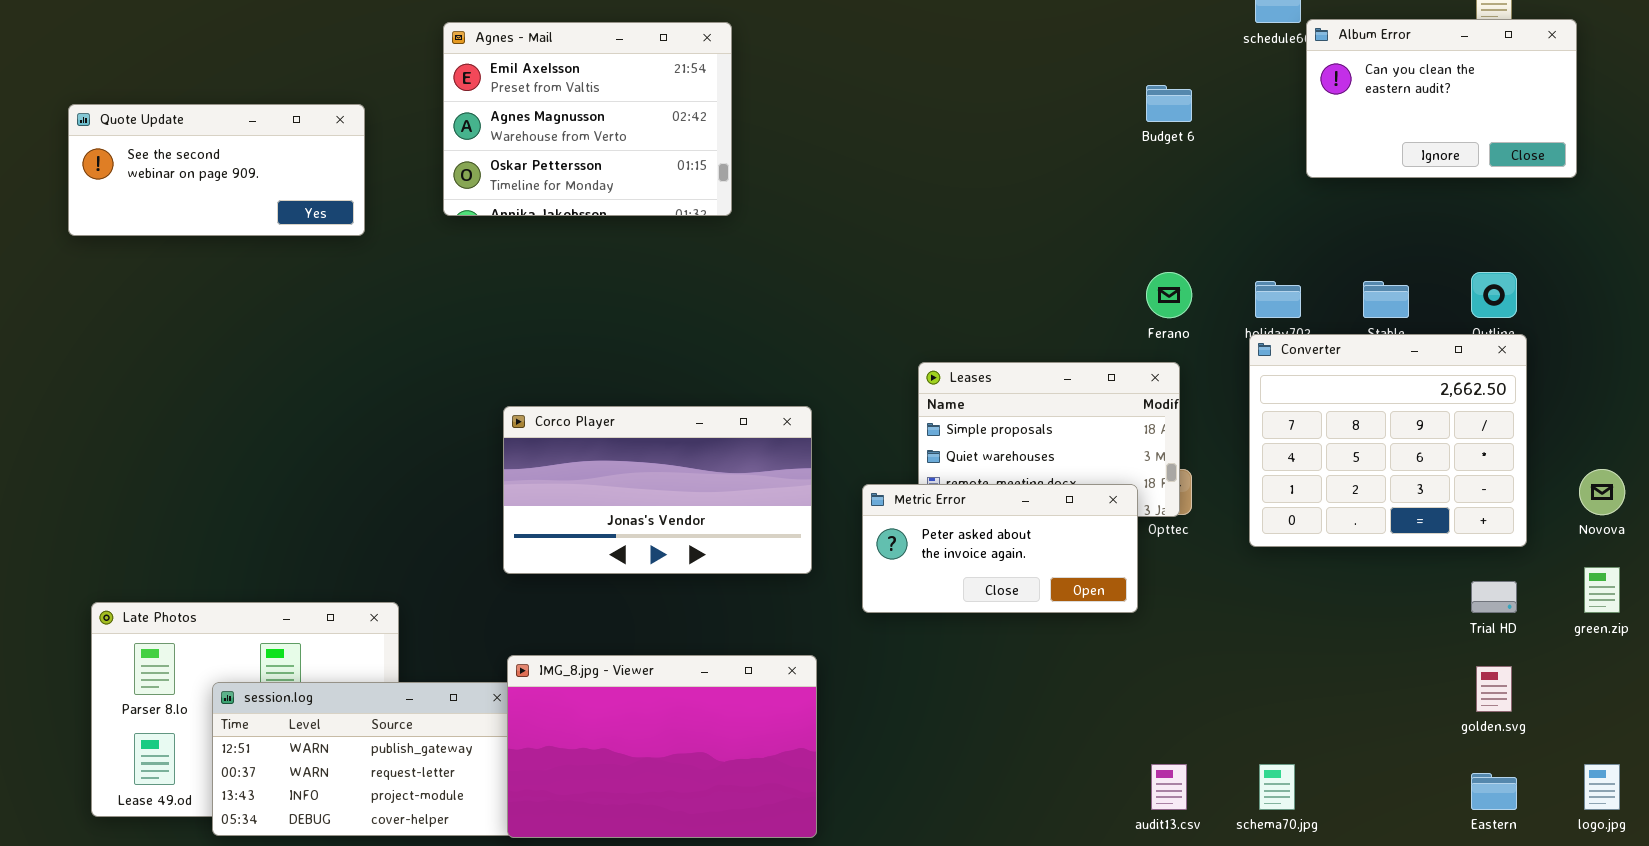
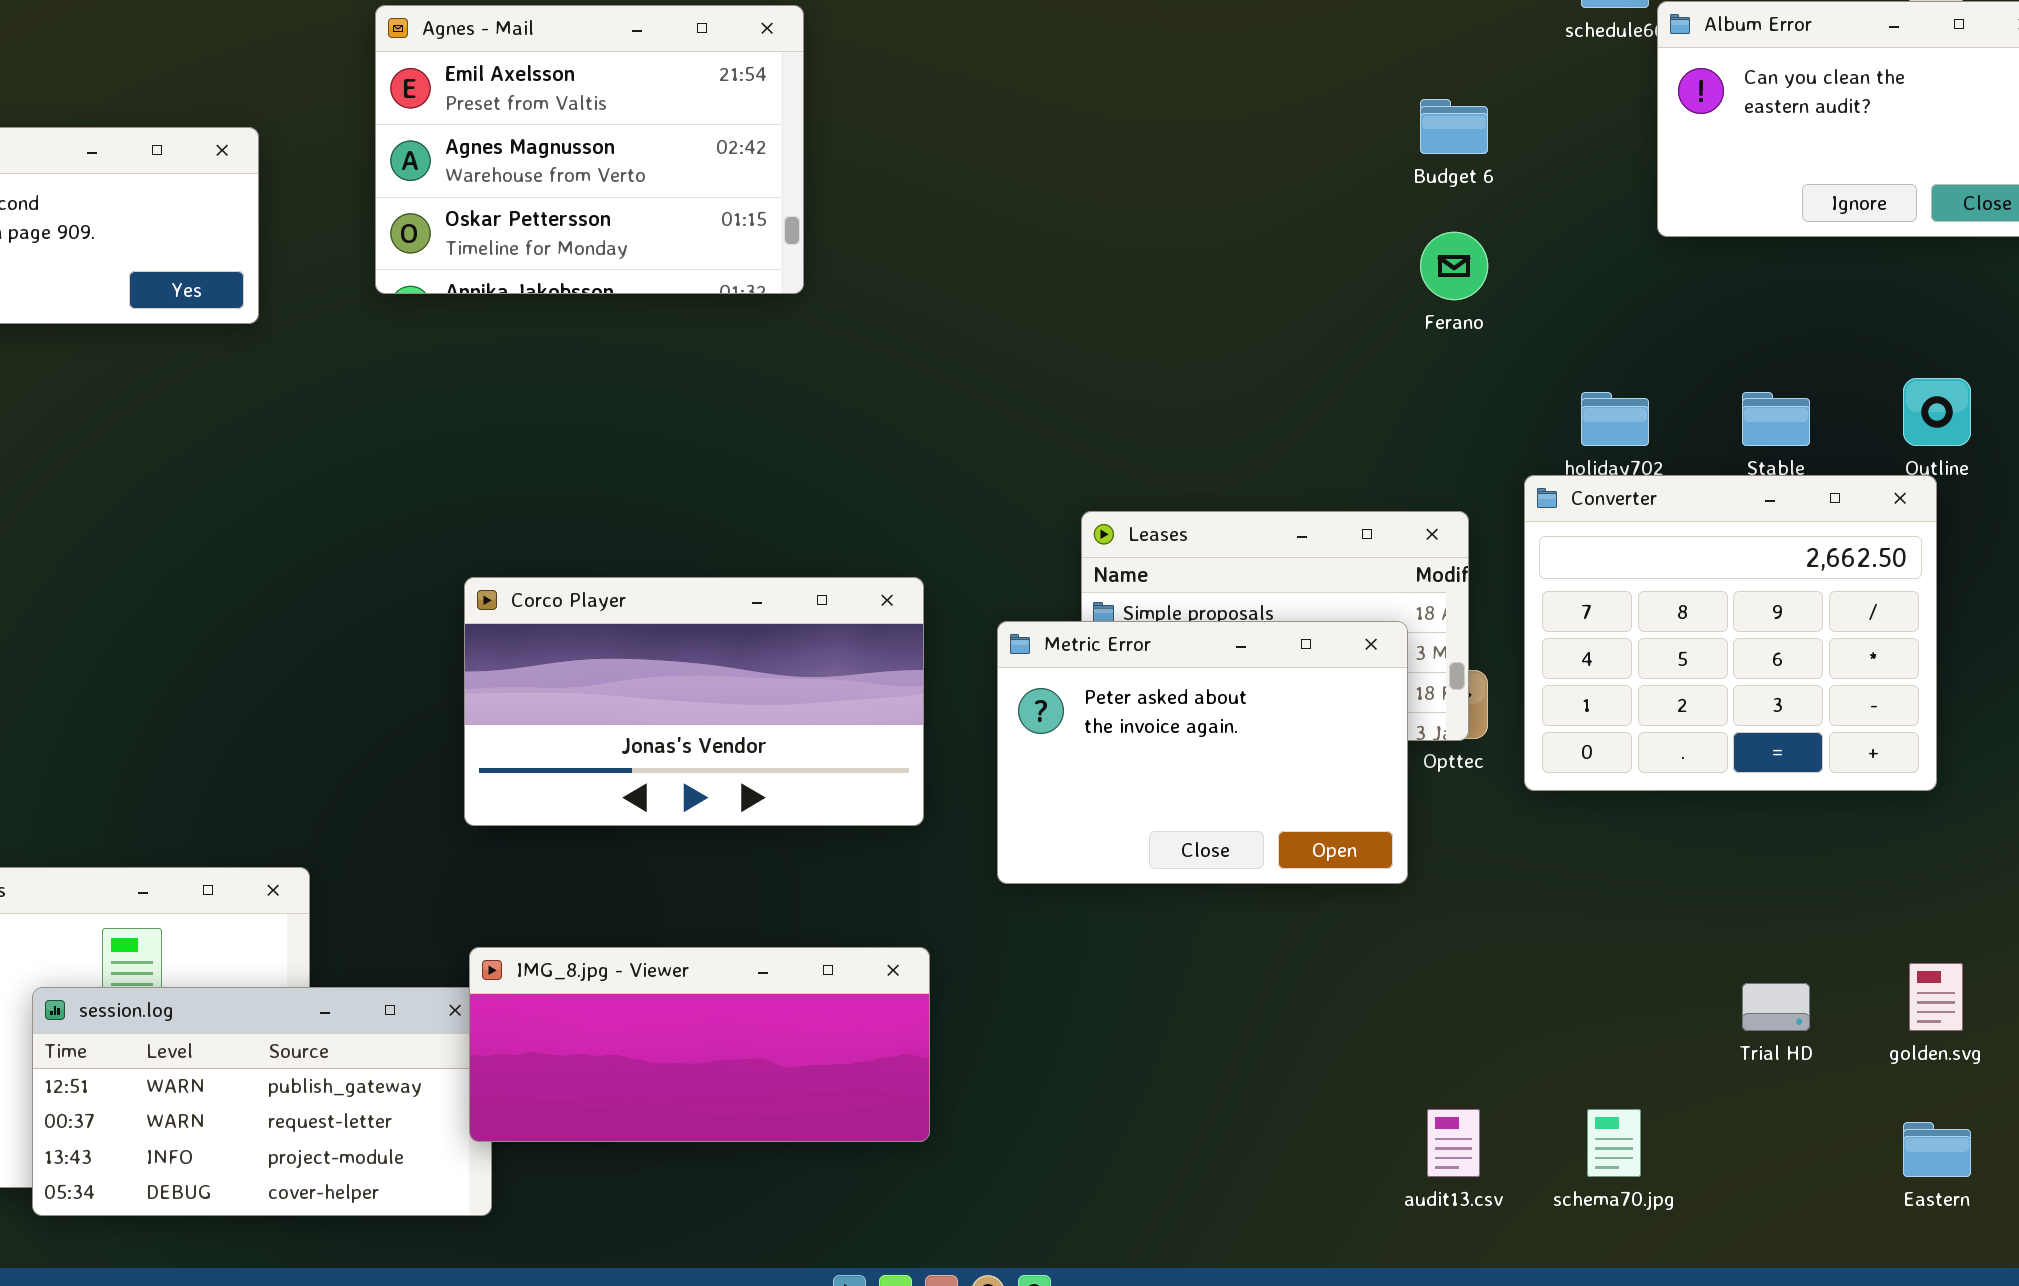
Ferano: [1146,272,1192,318] -> [1420,232,1488,300], moved
Converter: [1249,334,1527,547] -> [1524,475,1937,791], moved
Metric Error: [862,484,1138,613] -> [997,621,1408,884], resized
Trial HD: [1471,581,1517,613] -> [1742,983,1810,1031], moved
IMG_8.jpg - Viewer: [507,655,817,838] -> [469,947,930,1142], resized

